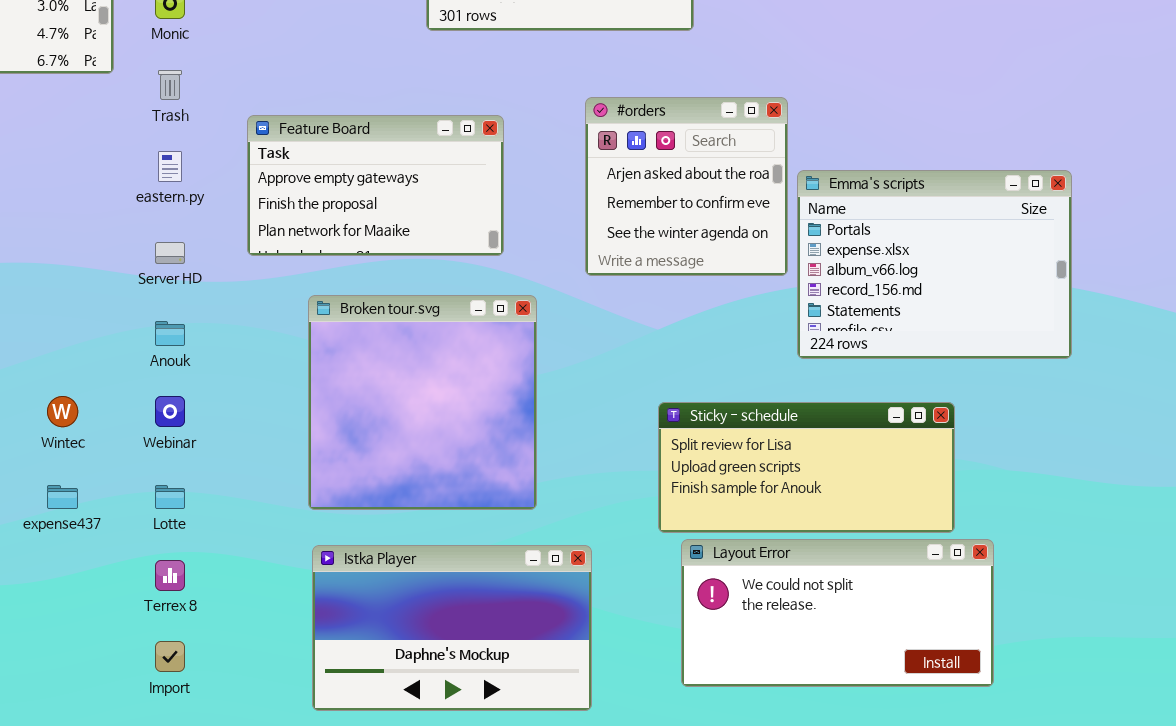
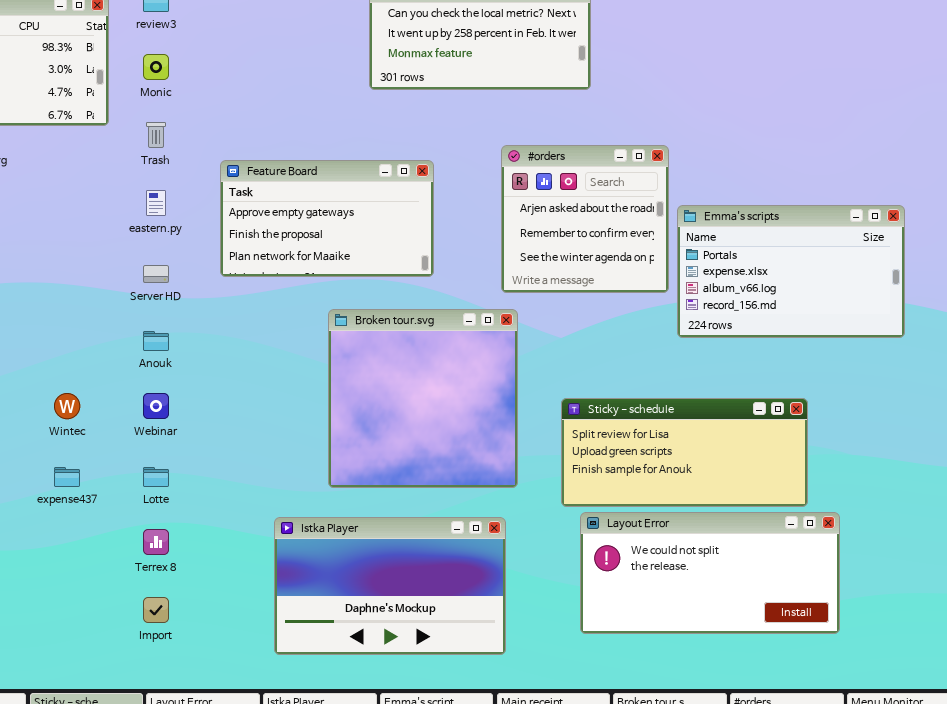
Emma's scripts: [797,170,1072,359] -> [677,205,905,338], resized
Broken tour.svg: [308,295,537,510] -> [328,309,518,488], moved

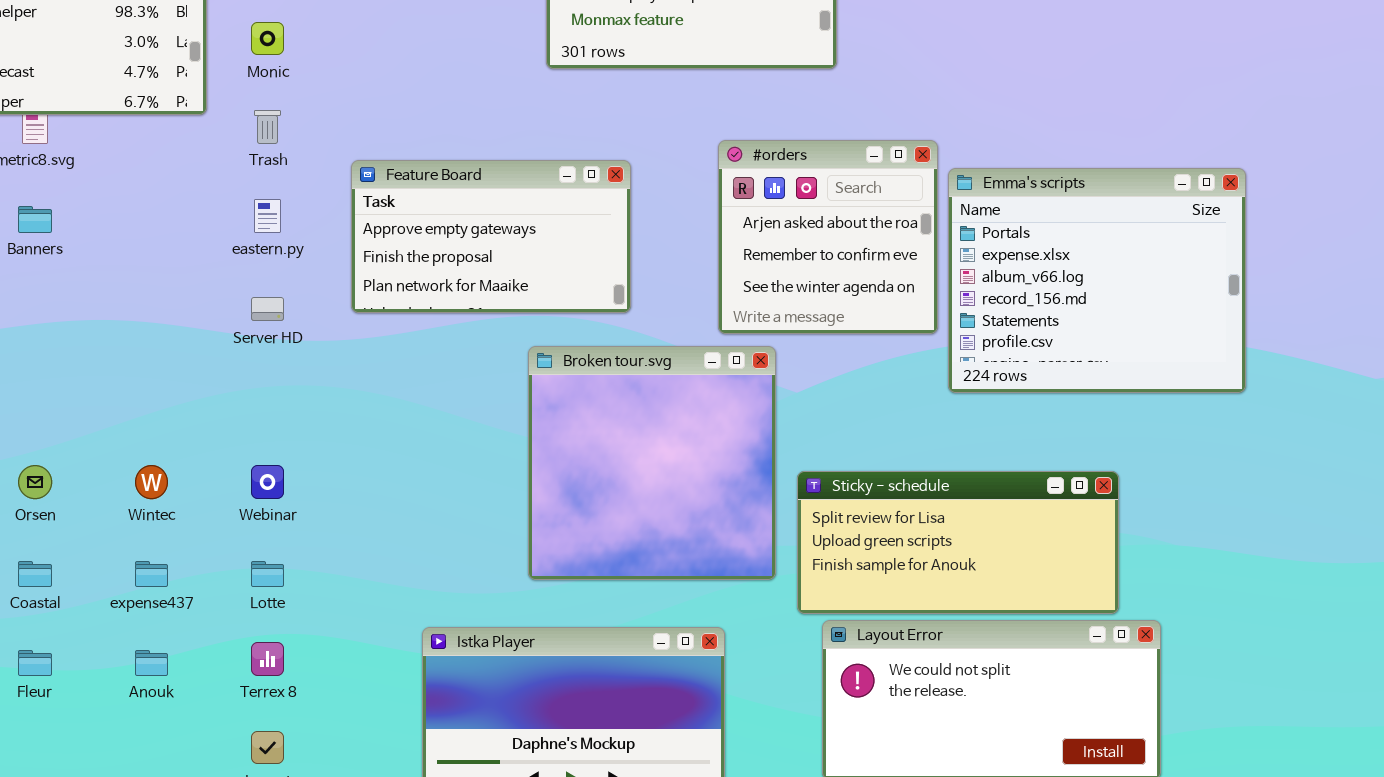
Emma's scripts: [677,205,905,338] -> [948,168,1246,393], resized
Broken tour.svg: [328,309,518,488] -> [528,346,776,580], moved
Anouk: [143,331,169,351] -> [135,650,168,676], moved

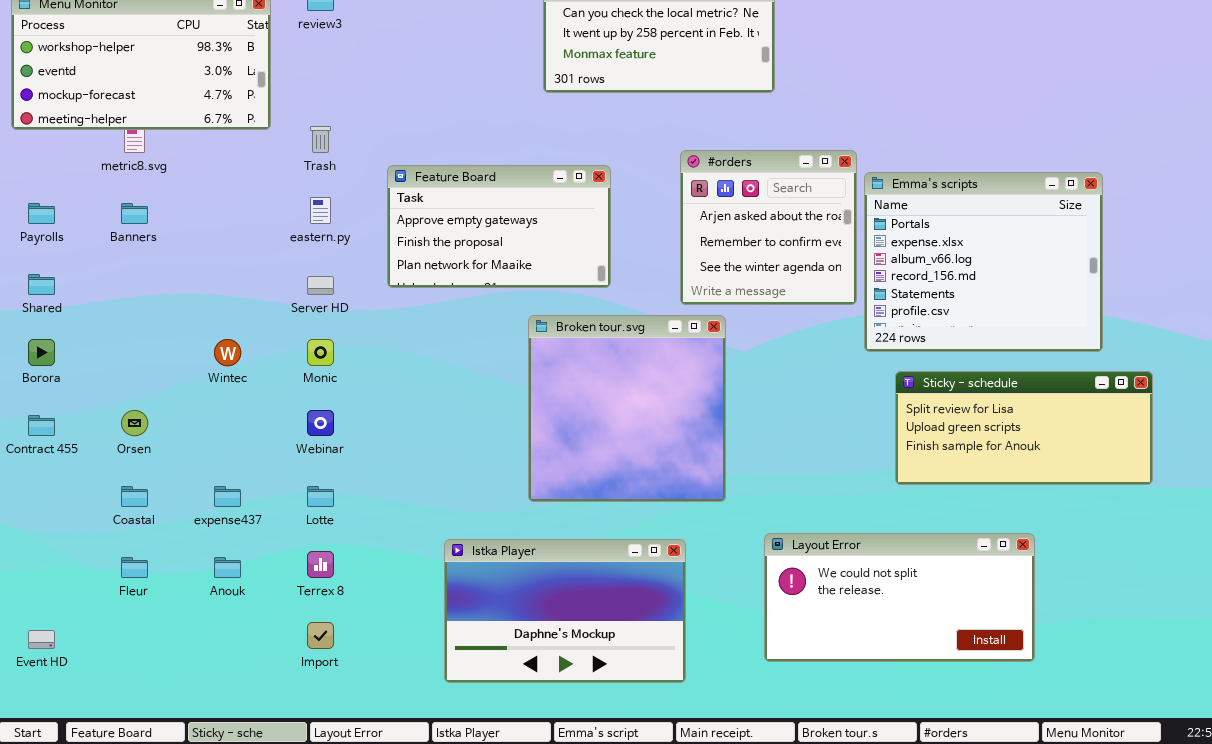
Monic: [251,22,284,55] -> [307,339,334,366], moved
Wintec: [135,465,168,499] -> [214,339,241,366], moved
Sticky - schedule: [797,471,1119,614] -> [895,371,1153,485], moved

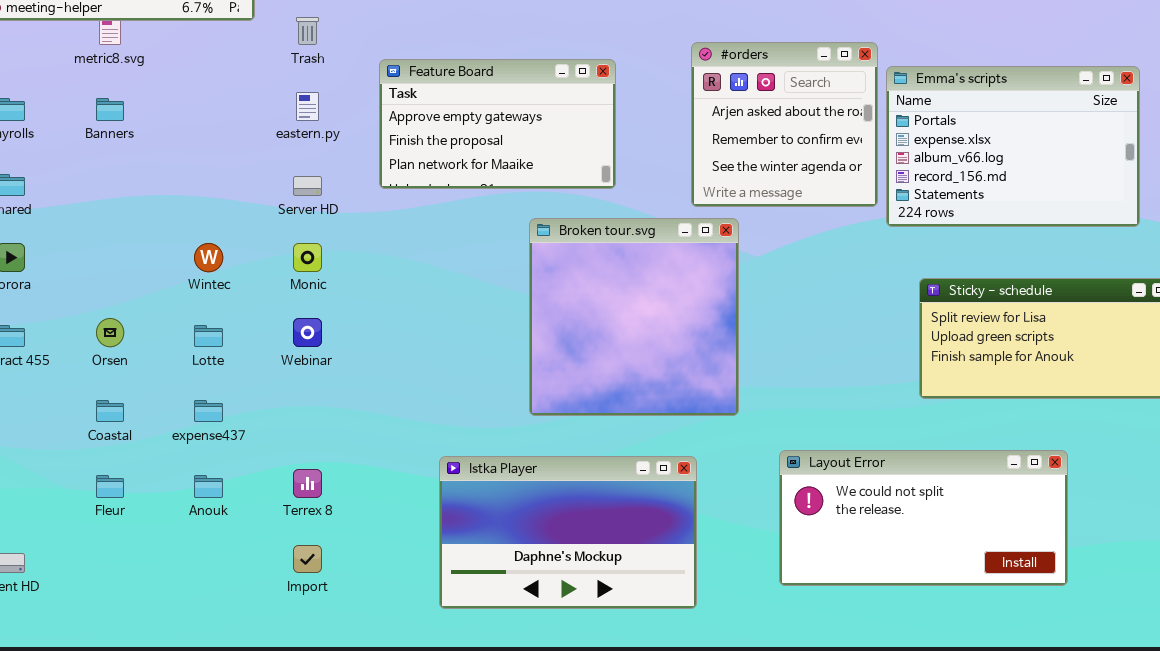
Emma's scripts: [864,172,1103,352] -> [886,66,1140,227], resized
Lotte: [307,486,334,507] -> [194,325,223,347], moved

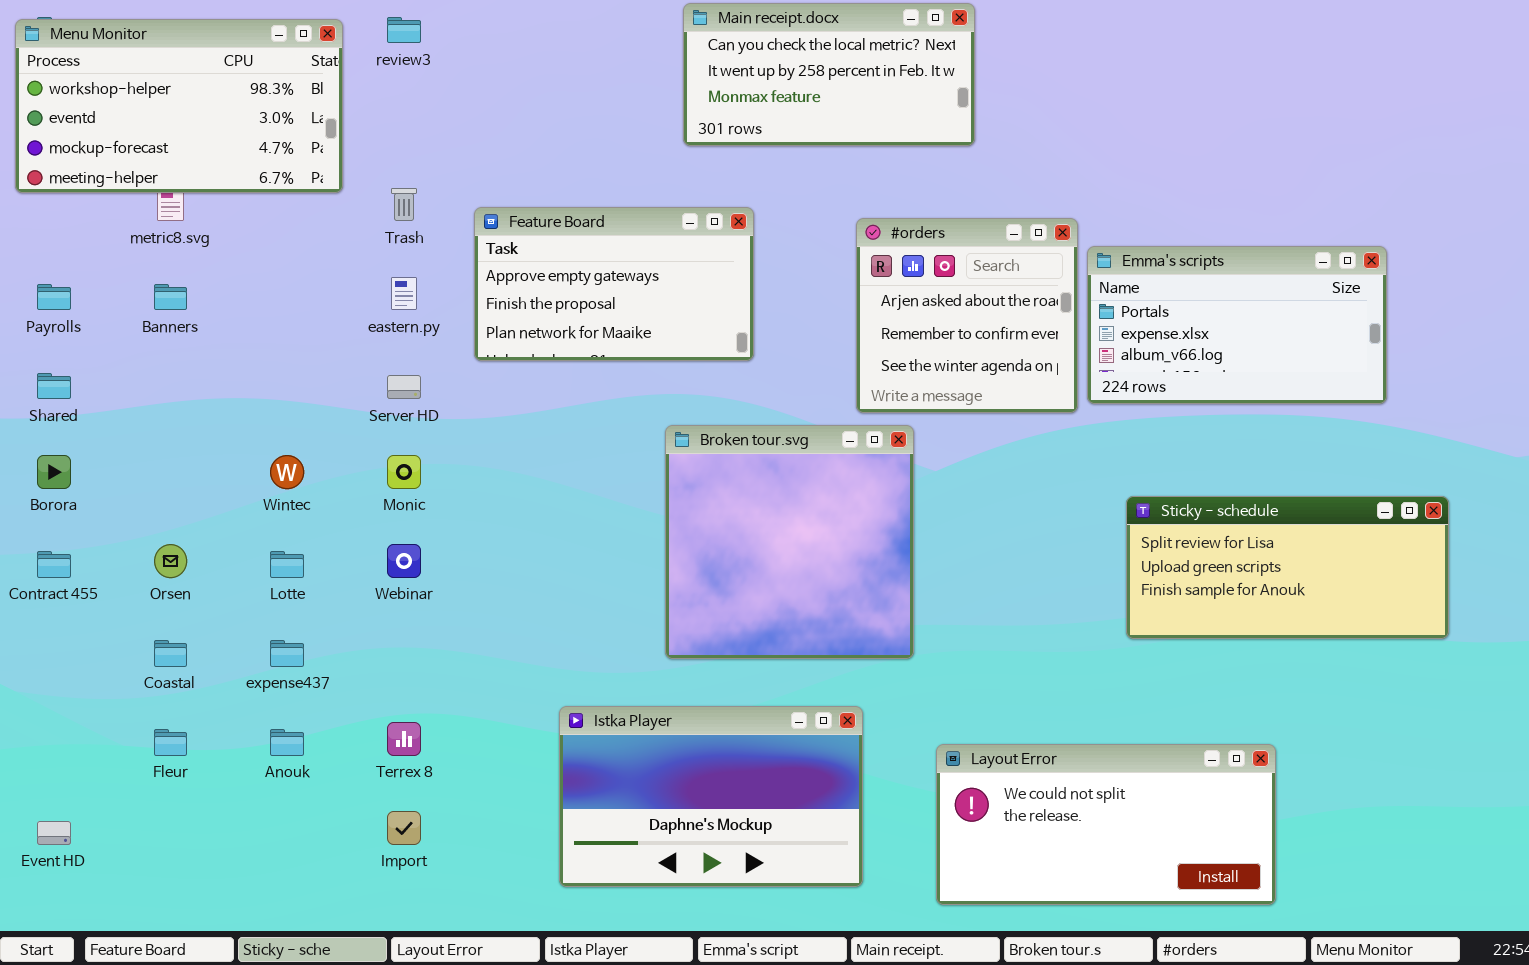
Feature Board: [379,59,616,189] -> [474,207,754,361], moved
Emma's scripts: [886,66,1140,227] -> [1087,246,1387,404], resized
Layout Error: [779,450,1068,586] -> [936,744,1276,905], moved

